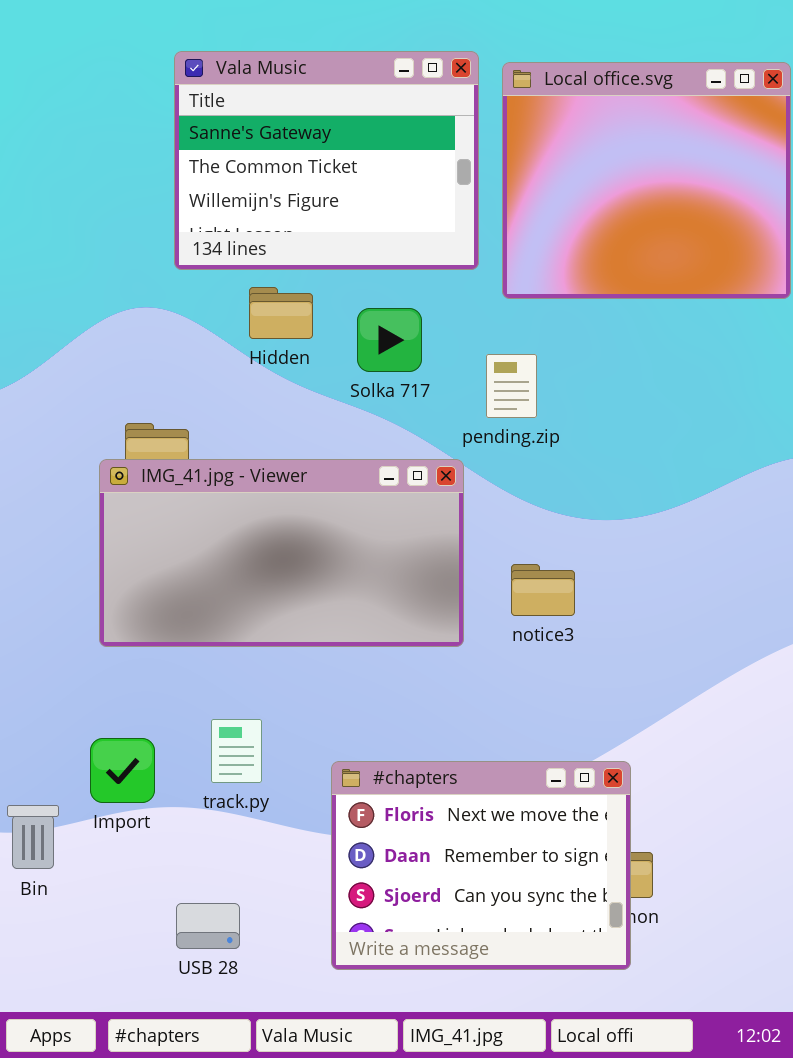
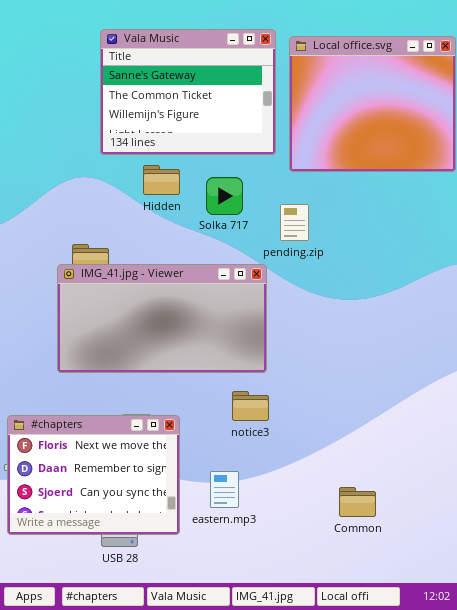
notice3: [511,564,575,616] -> [232,391,269,421], moved
#chapters: [331,761,631,970] -> [7,415,180,535], moved

